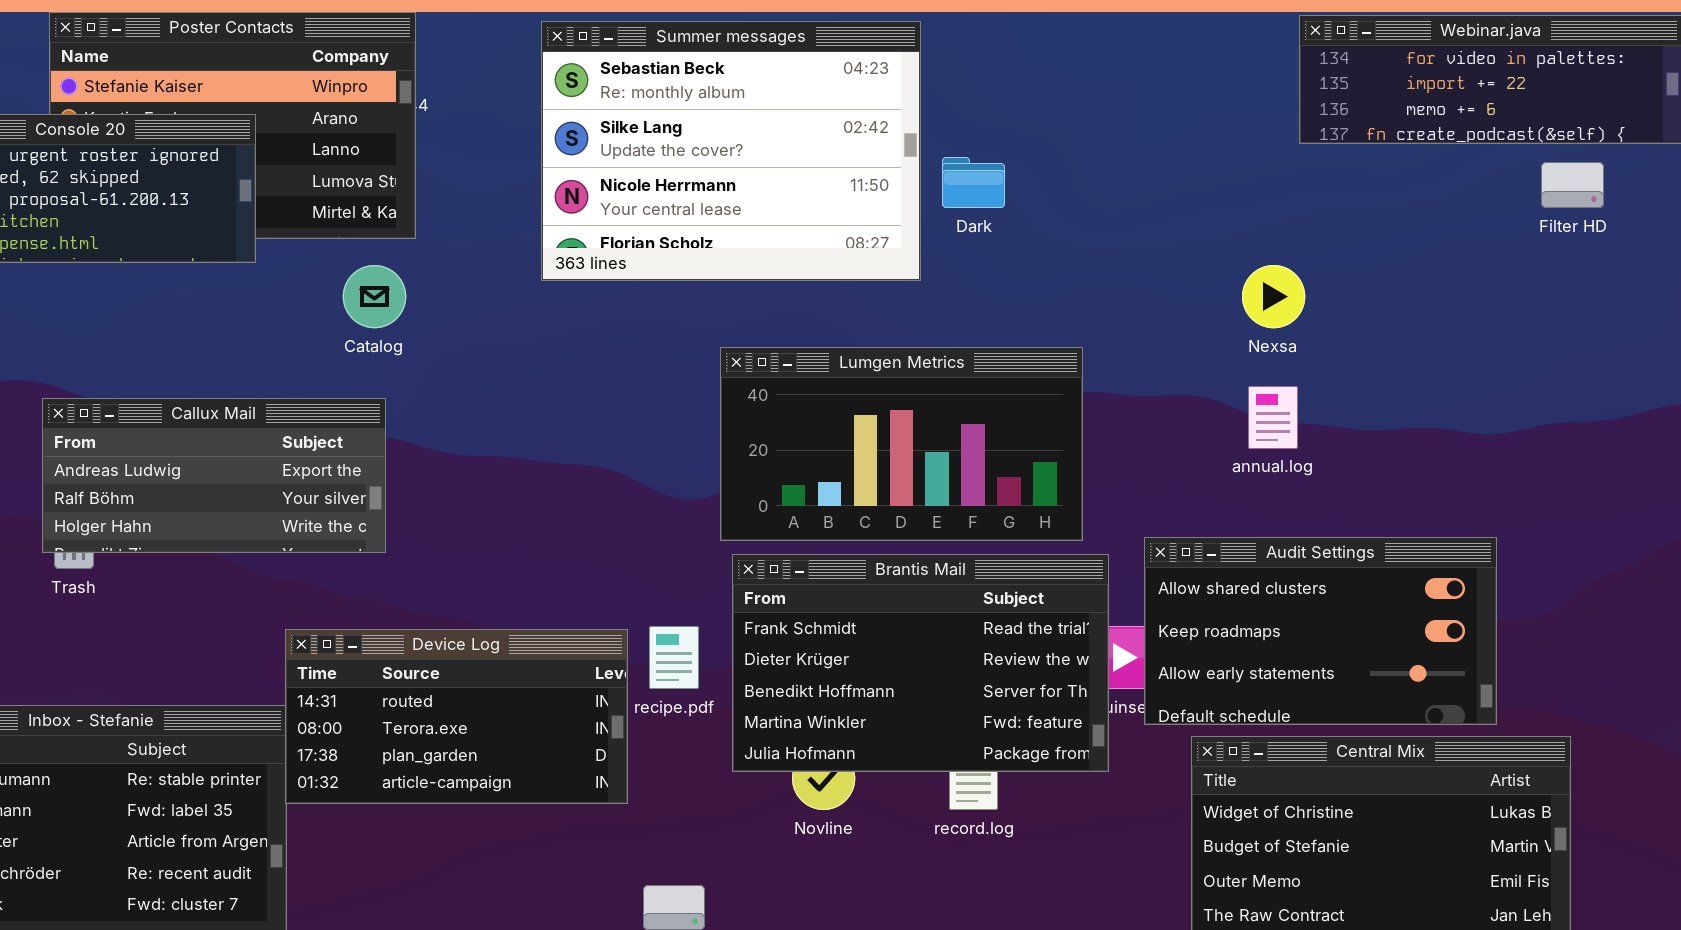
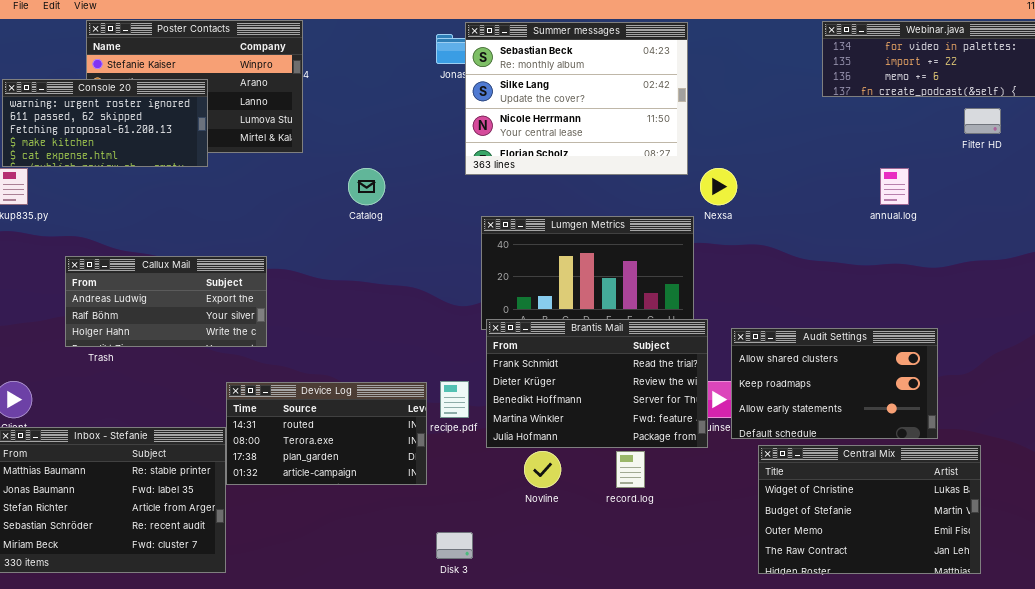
Summer messages: [541,21,921,281] -> [465,22,688,175], moved
Catalog: [343,265,406,328] -> [348,168,385,205], moved
Nexsa: [1242,265,1305,328] -> [700,168,737,205], moved
annual.log: [1248,386,1298,449] -> [880,168,909,205], moved
Callux Mail: [42,398,386,553] -> [65,256,267,347], moved
Brantis Mail: [732,554,1109,772] -> [486,319,708,448], moved

